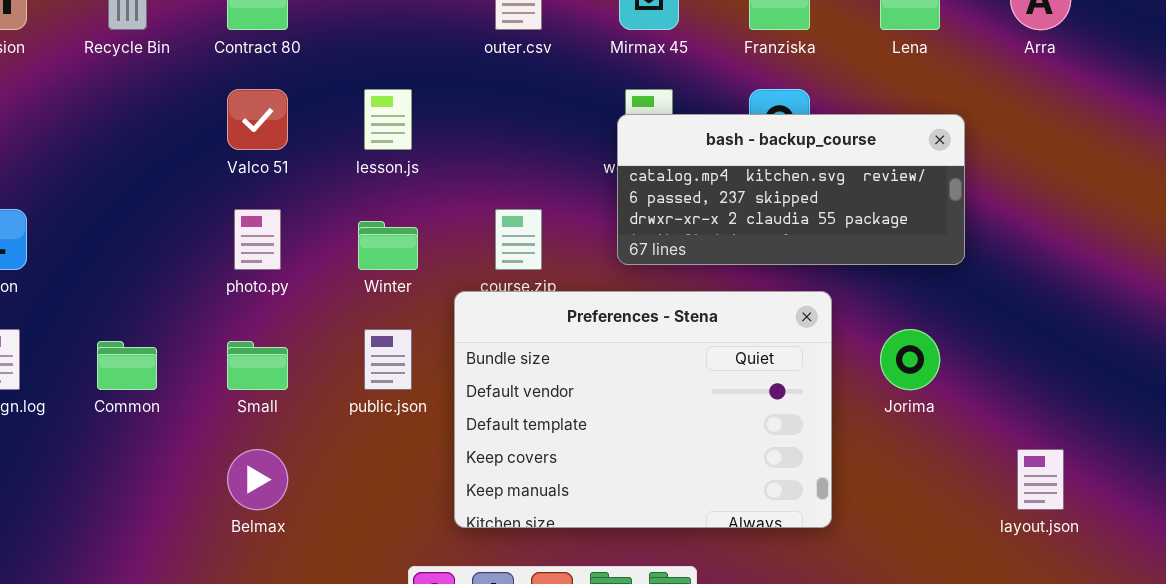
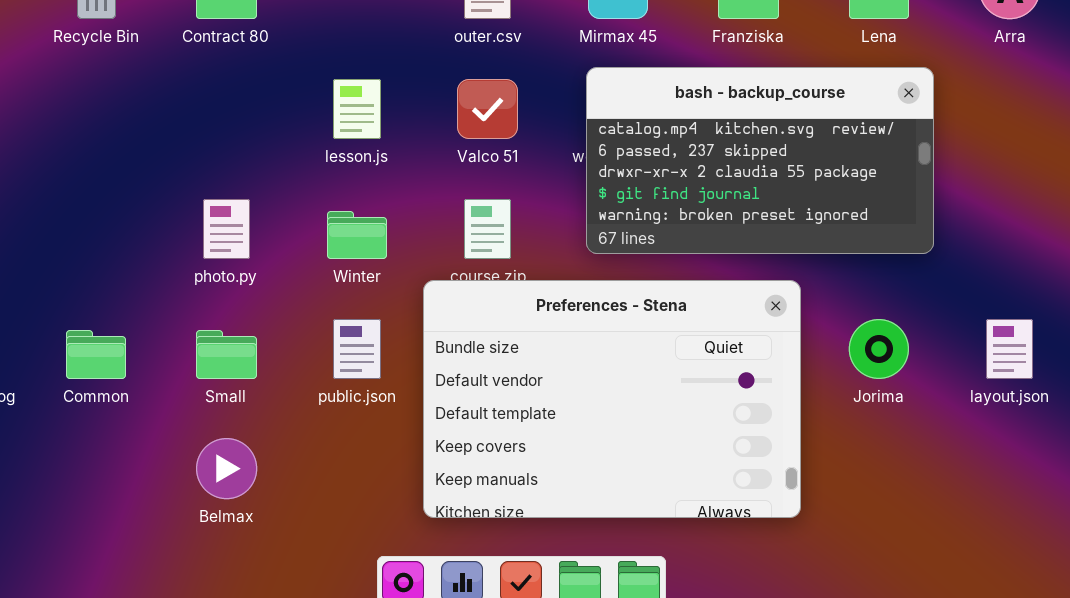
Valco 51: [227,89,288,150] -> [457,79,518,139], moved
bash - backup_course: [617,114,965,265] -> [586,67,934,254], resized
layout.json: [1017,449,1064,510] -> [986,319,1033,379], moved

